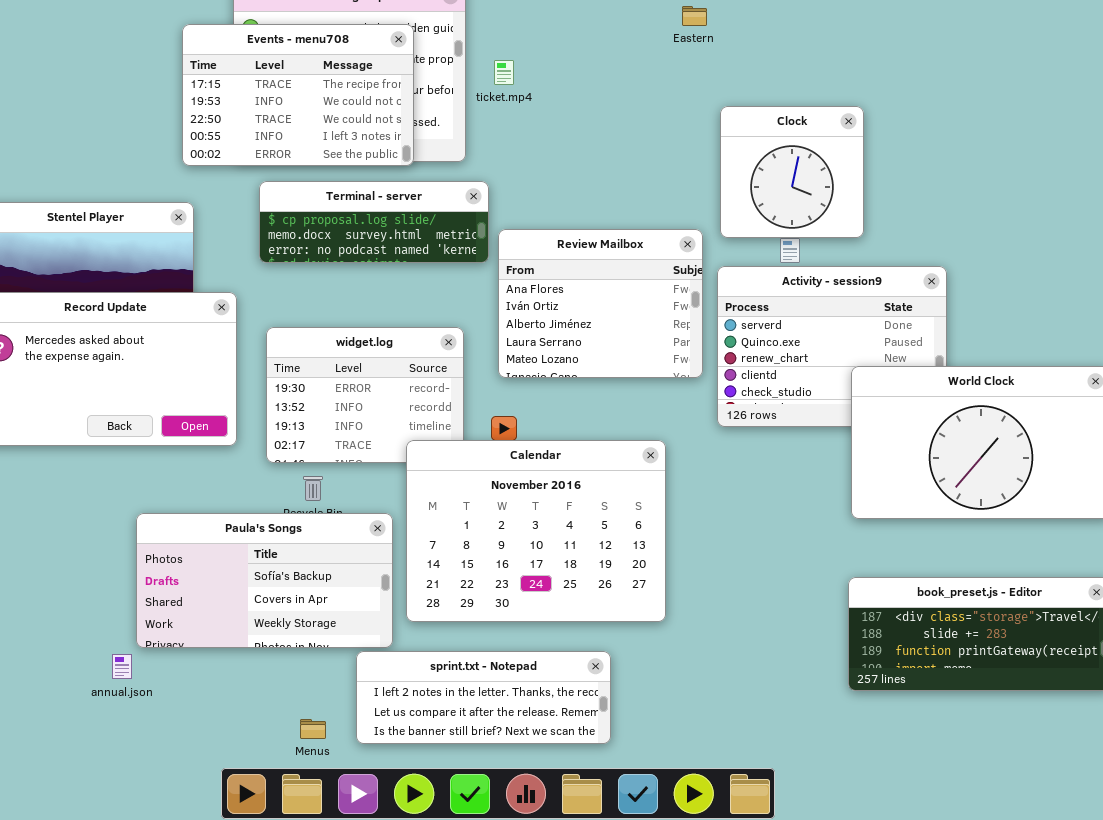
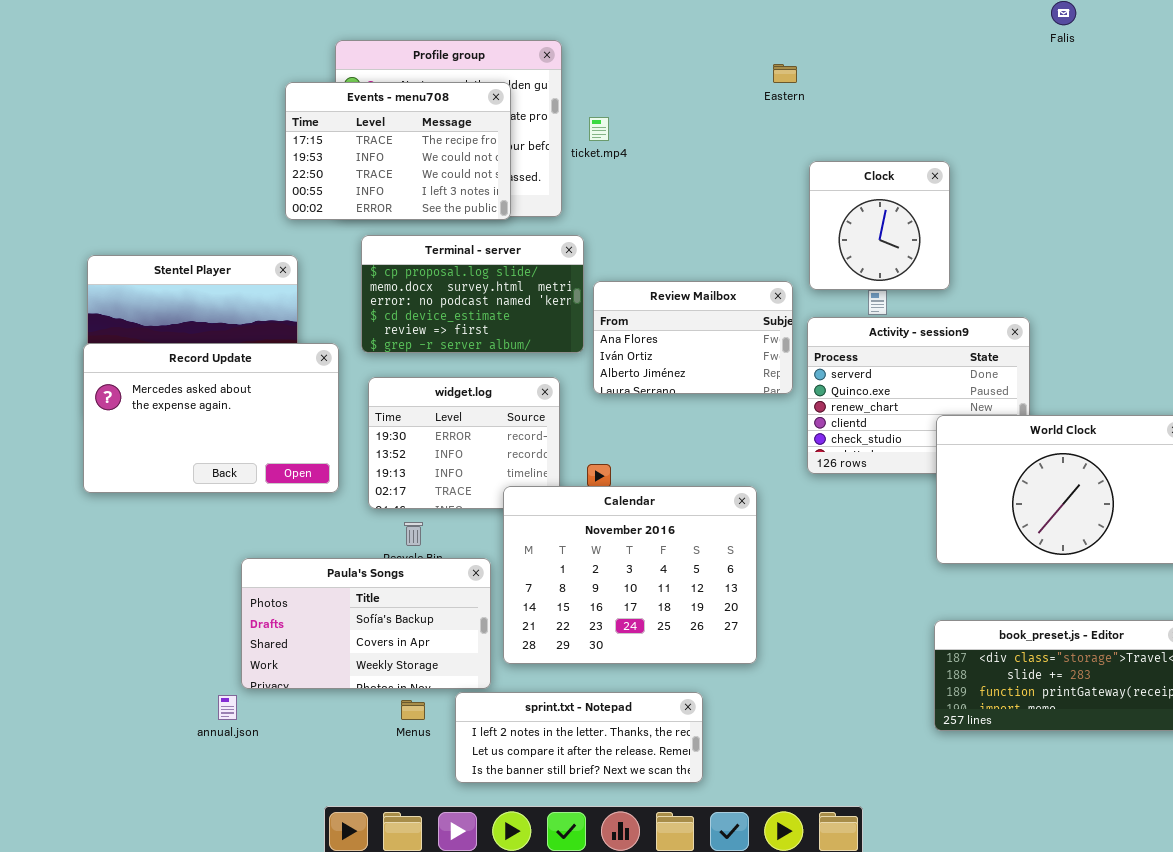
Terminal - server: [259,181,489,263] -> [361,235,584,353], resized
Review Mailbox: [498,229,703,378] -> [593,281,793,394], resized
Menus: [300,719,326,739] -> [401,700,425,720], moved

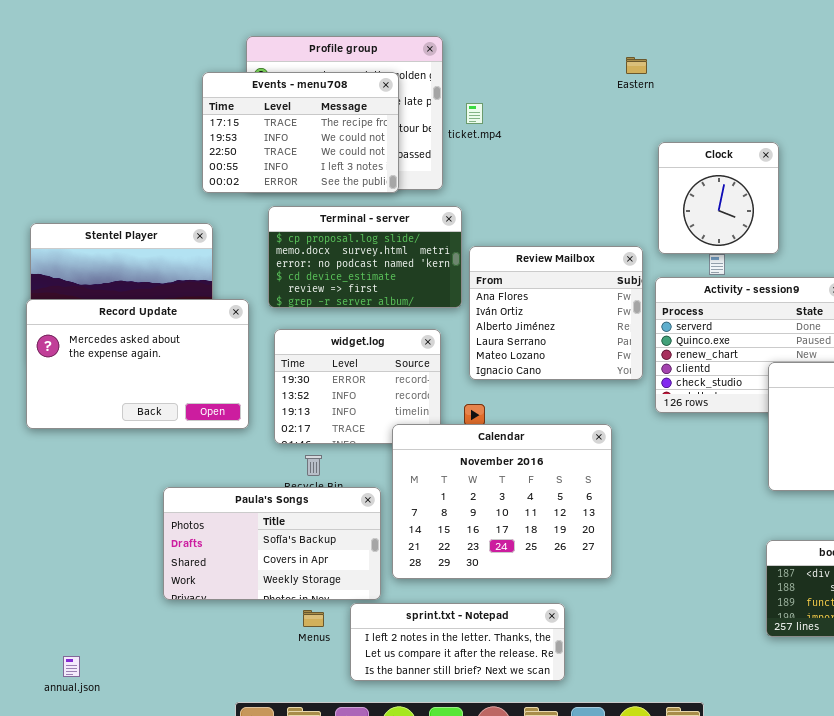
Review Mailbox: [593,281,793,394] -> [469,246,643,380], resized
annual.json: [218,695,237,720] -> [63,656,80,677], moved

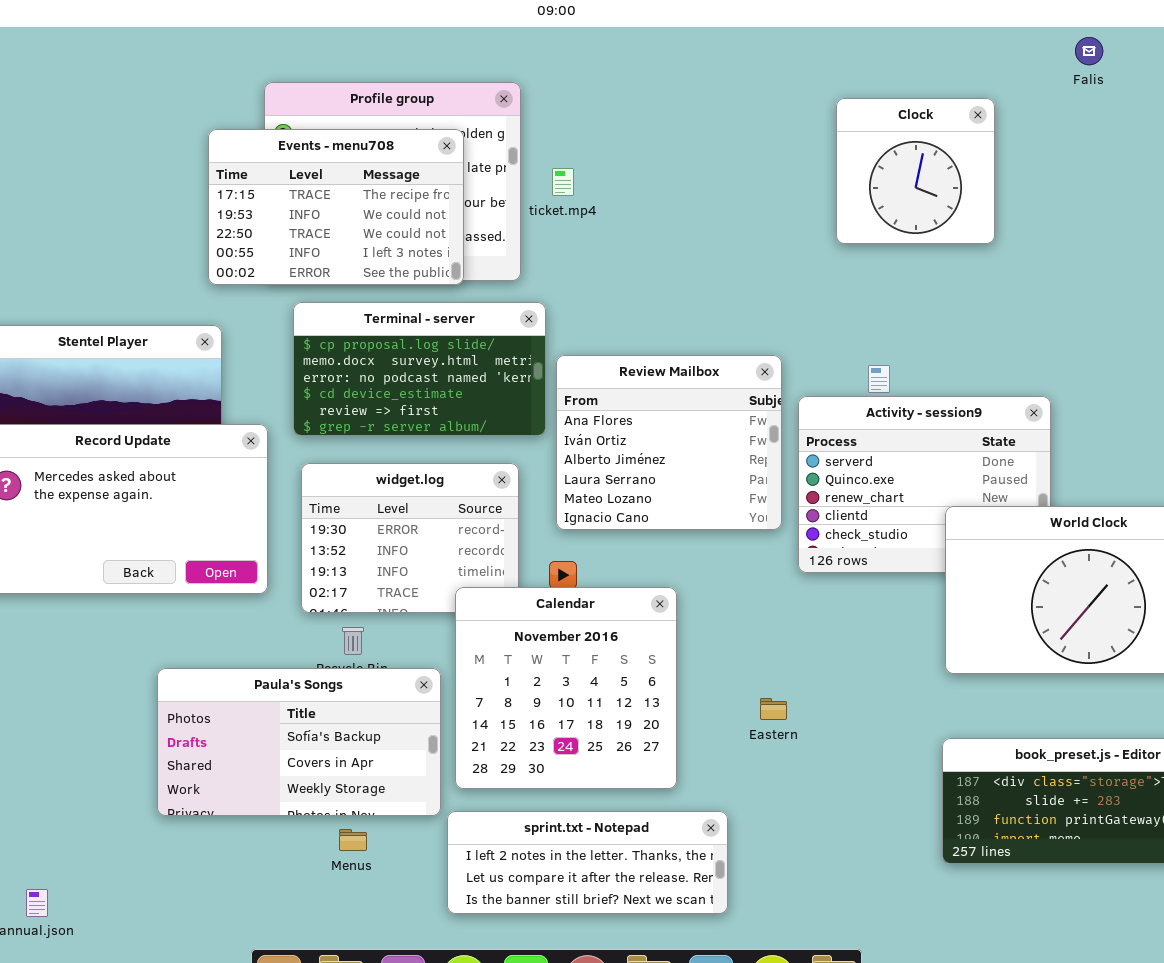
Eastern: [626,57,647,74] -> [760,698,787,720], moved
Clock: [658,142,779,254] -> [836,98,995,244], moved
Calendar: [392,424,612,579] -> [455,587,677,789], resized
sprint.txt - Notepad: [350,603,565,681] -> [447,811,728,914], moved

